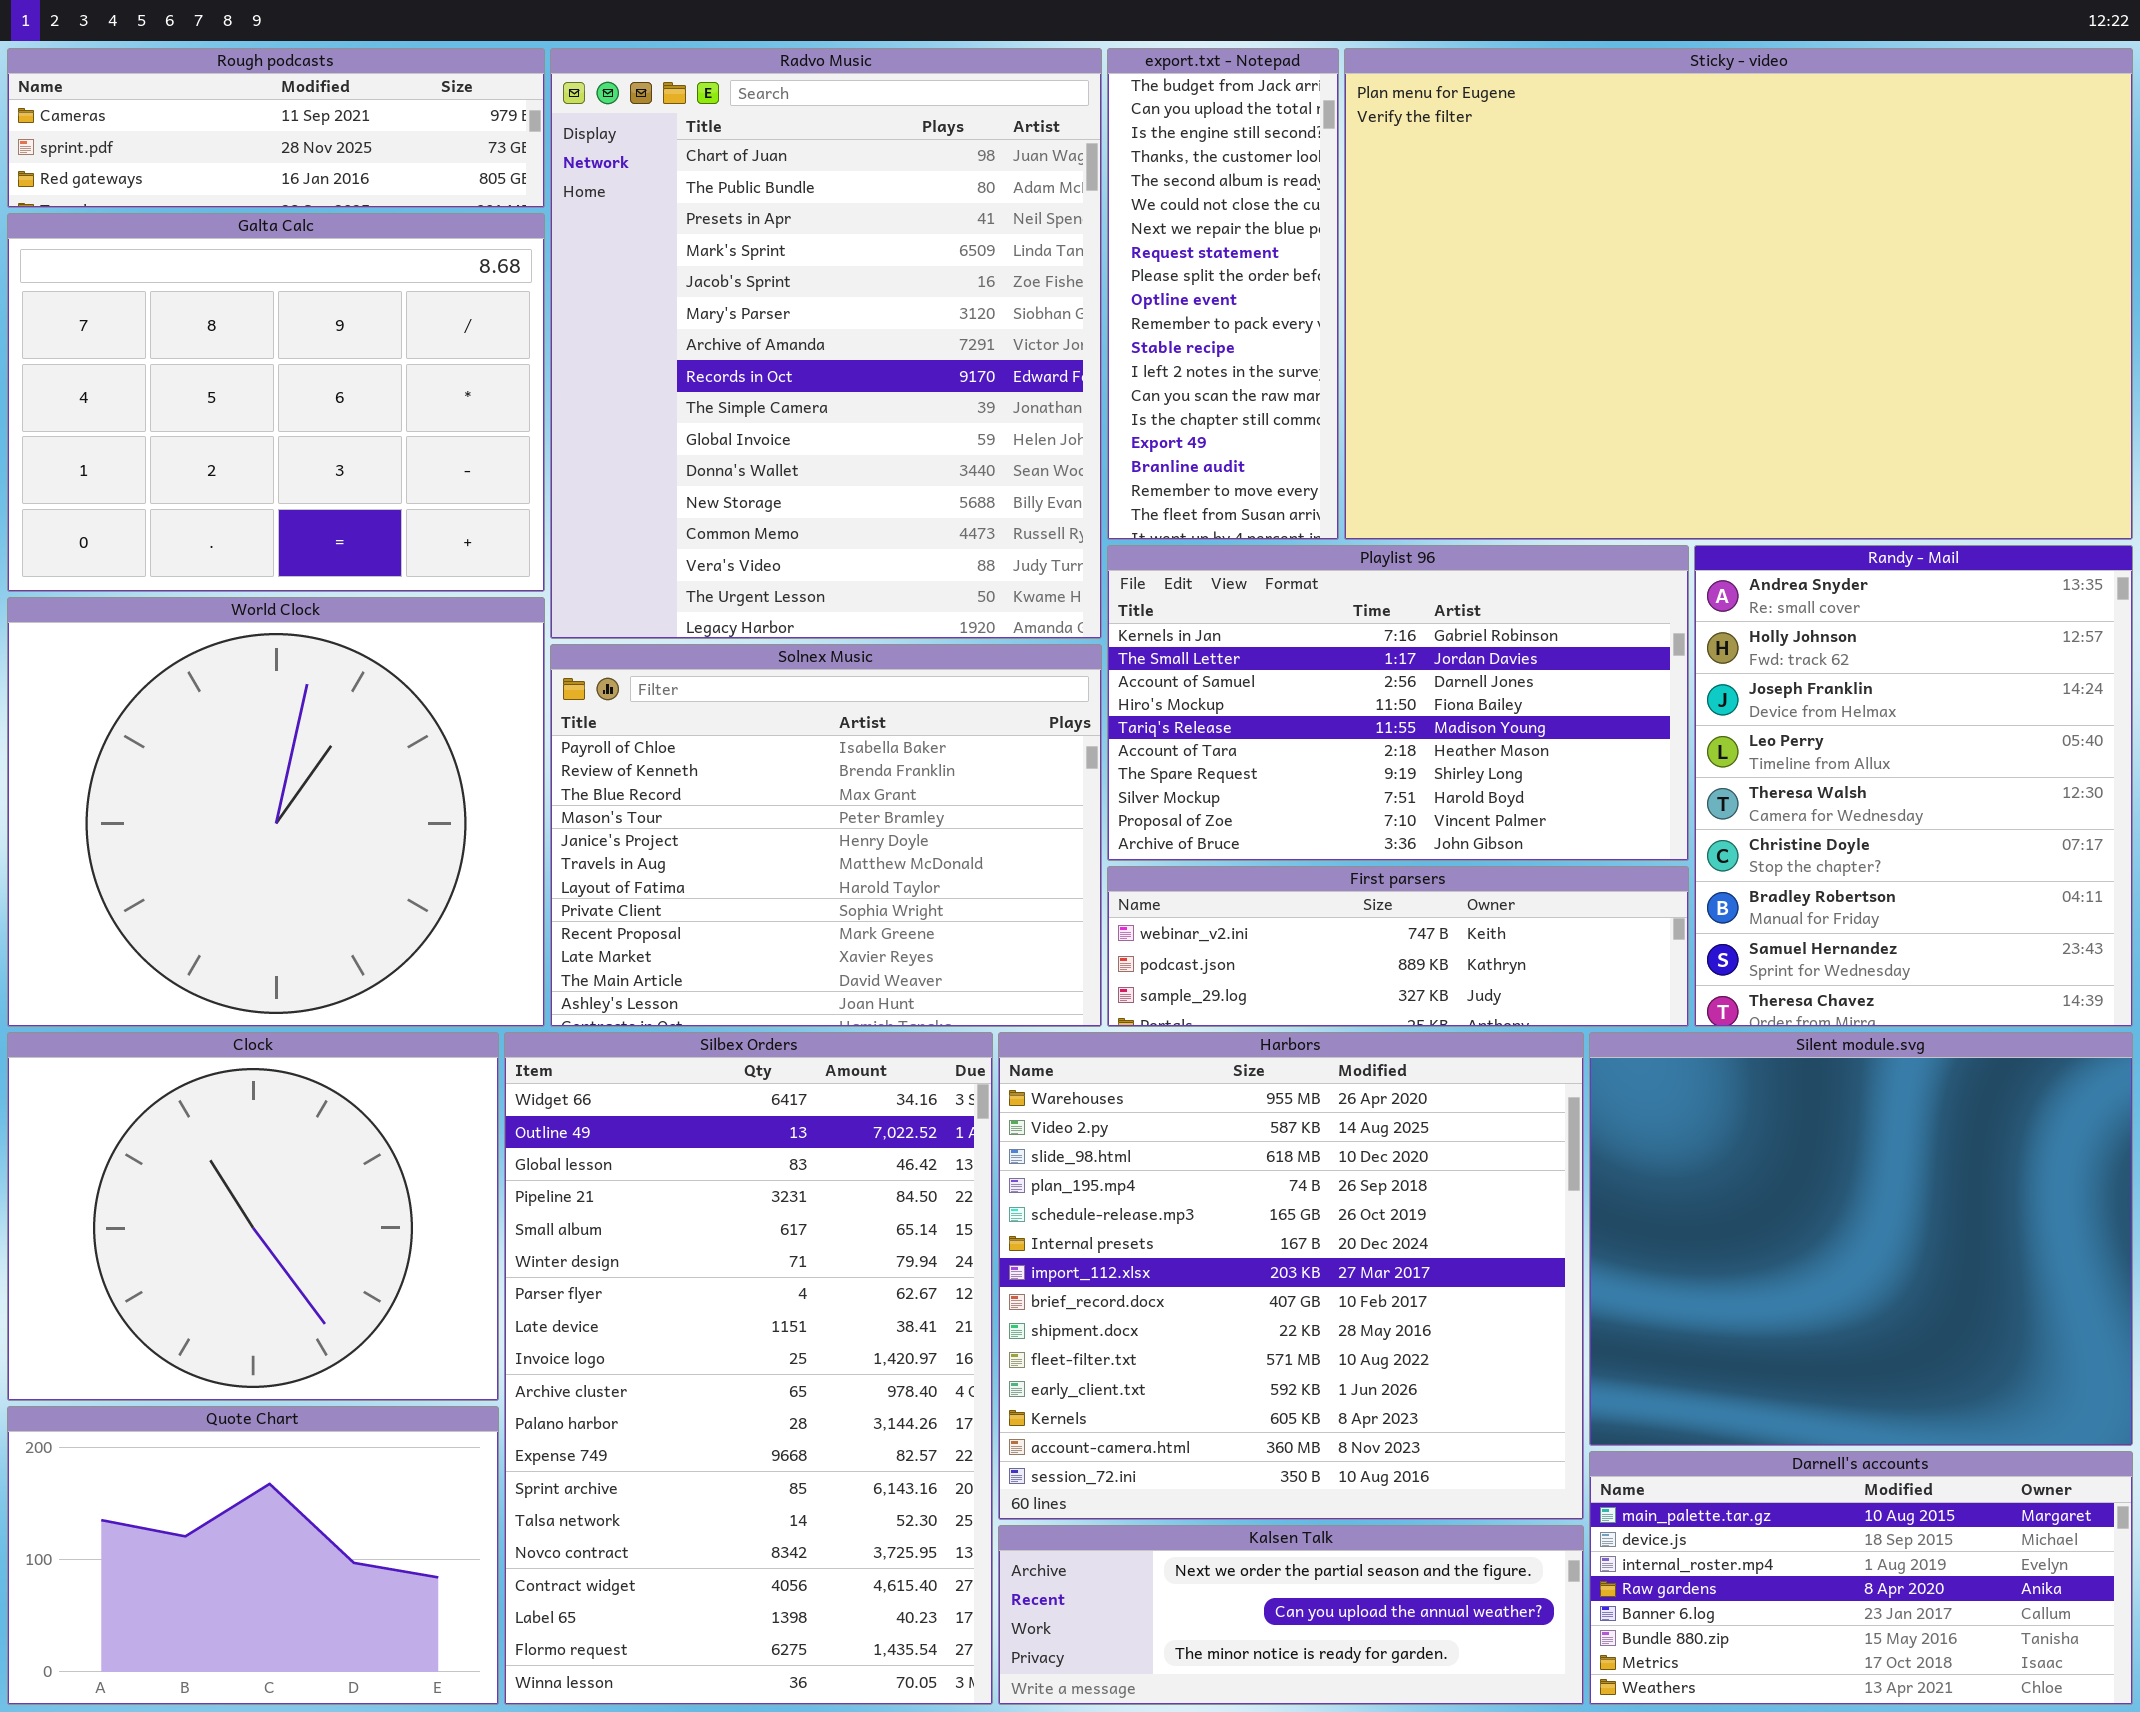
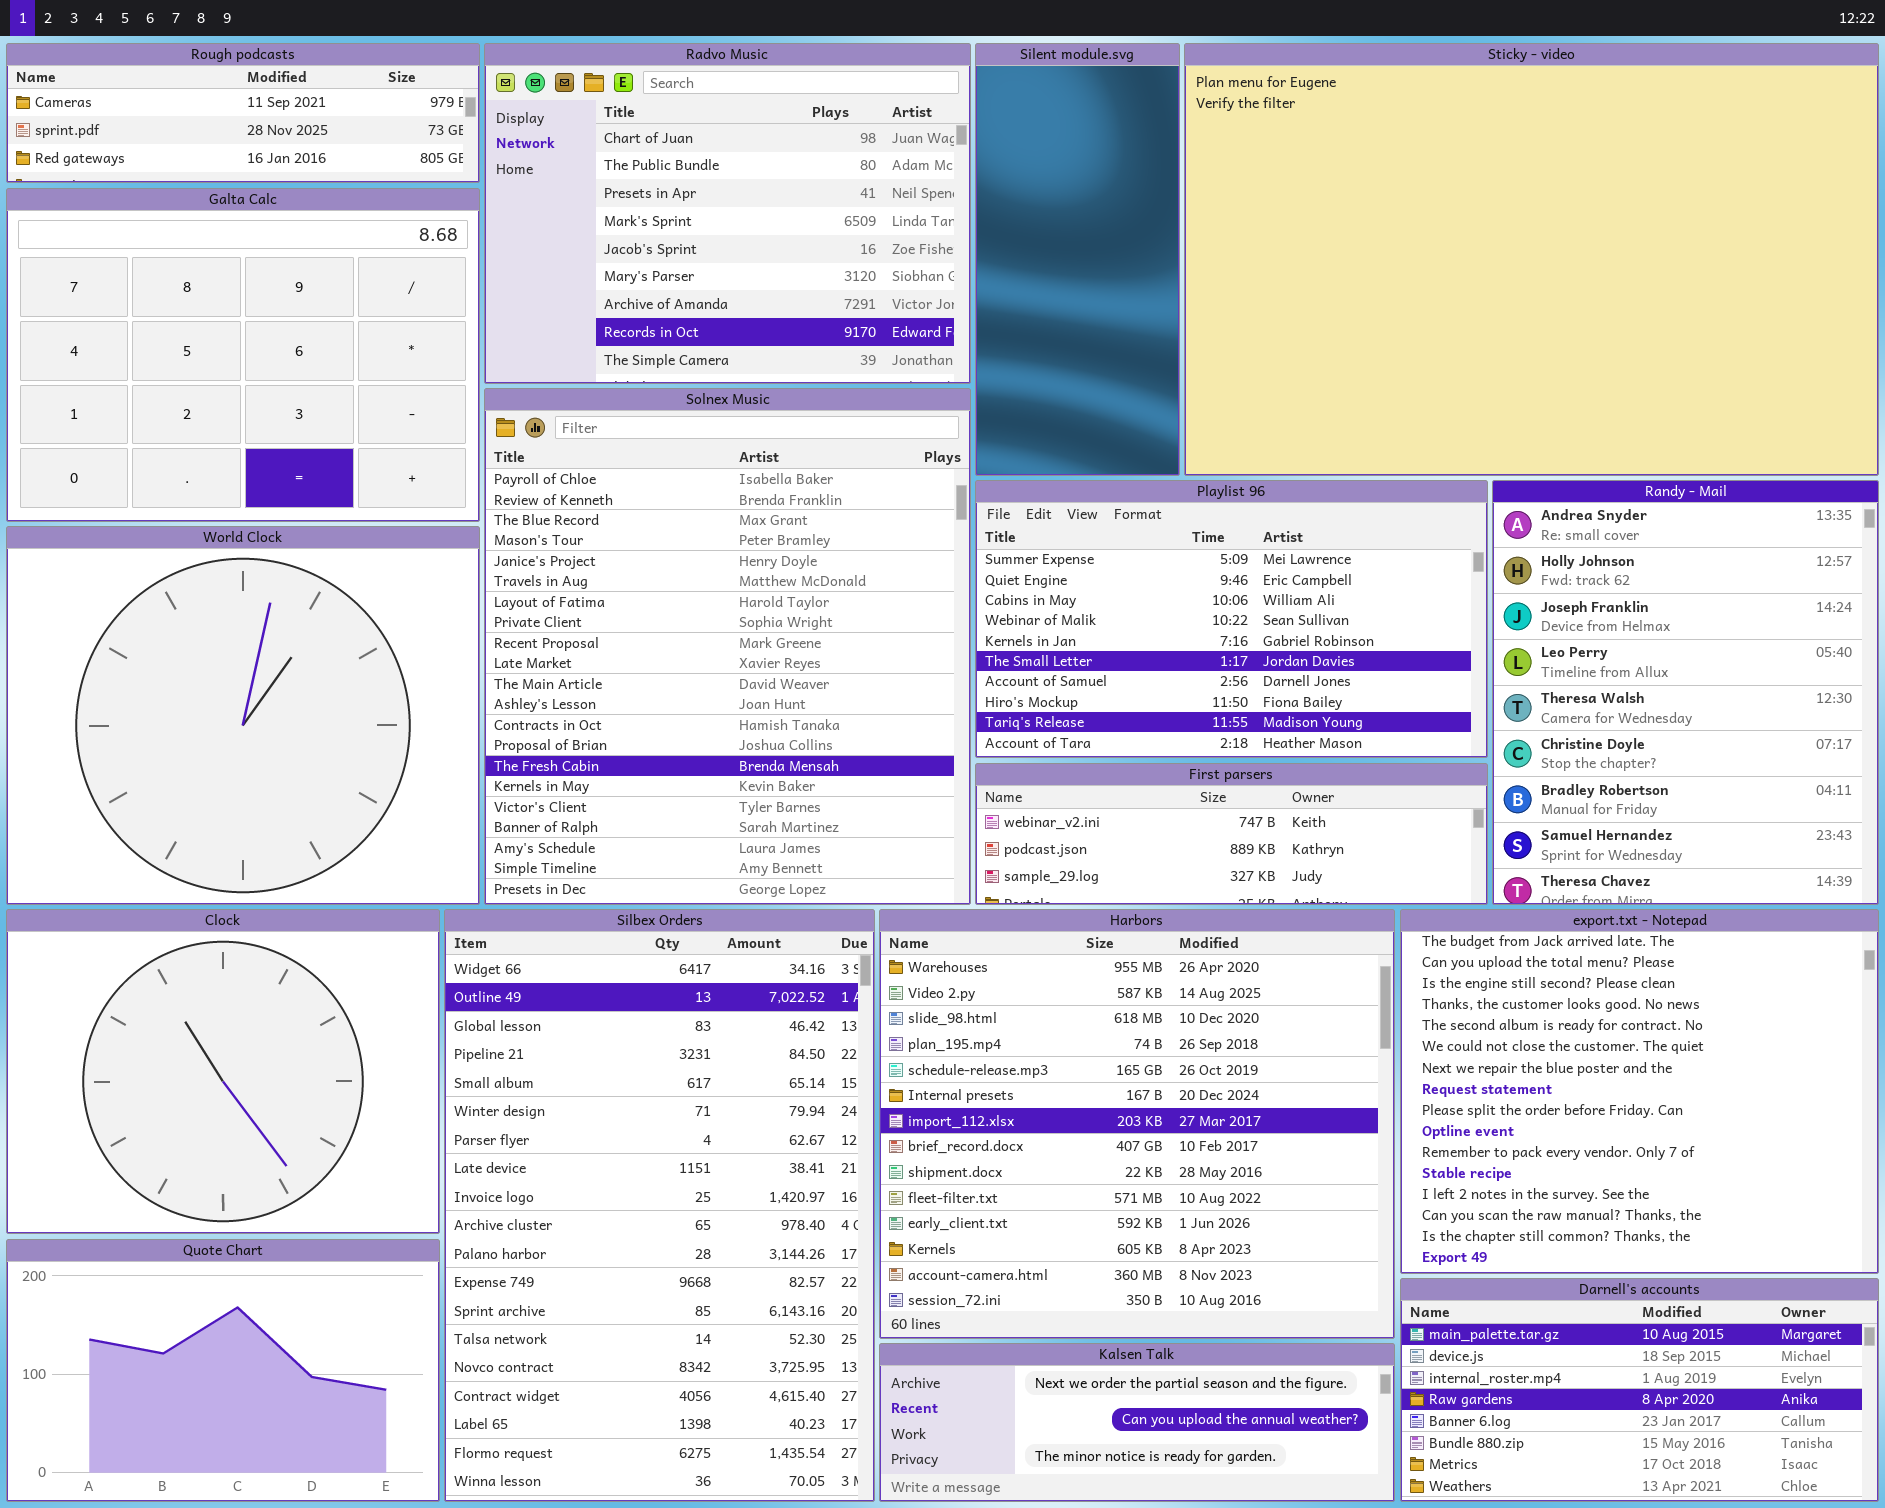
Radvo Music: [550,48,1102,639] -> [484,43,971,384], resized
export.txt - Notepad: [1107,48,1339,540] -> [1400,909,1879,1274], moved, resized
Playlist 96: [1107,545,1689,861] -> [975,480,1488,758], scrolled up 4 rows
Solnex Music: [550,644,1102,1027] -> [484,388,971,905], resized
Silent module.svg: [1589,1032,2133,1446] -> [975,43,1180,476], moved, resized

